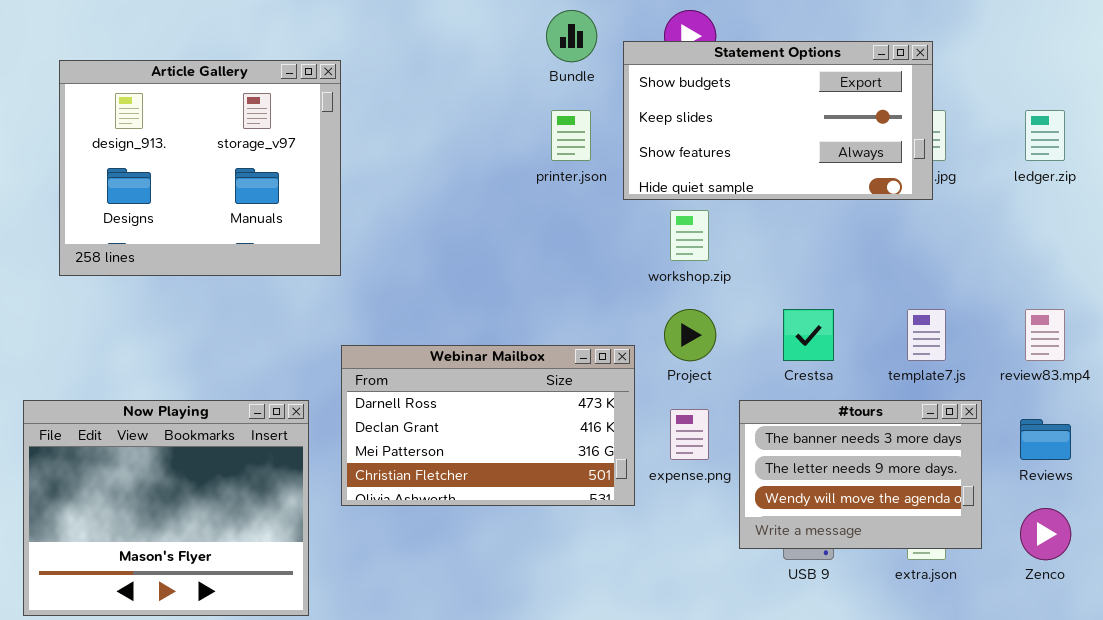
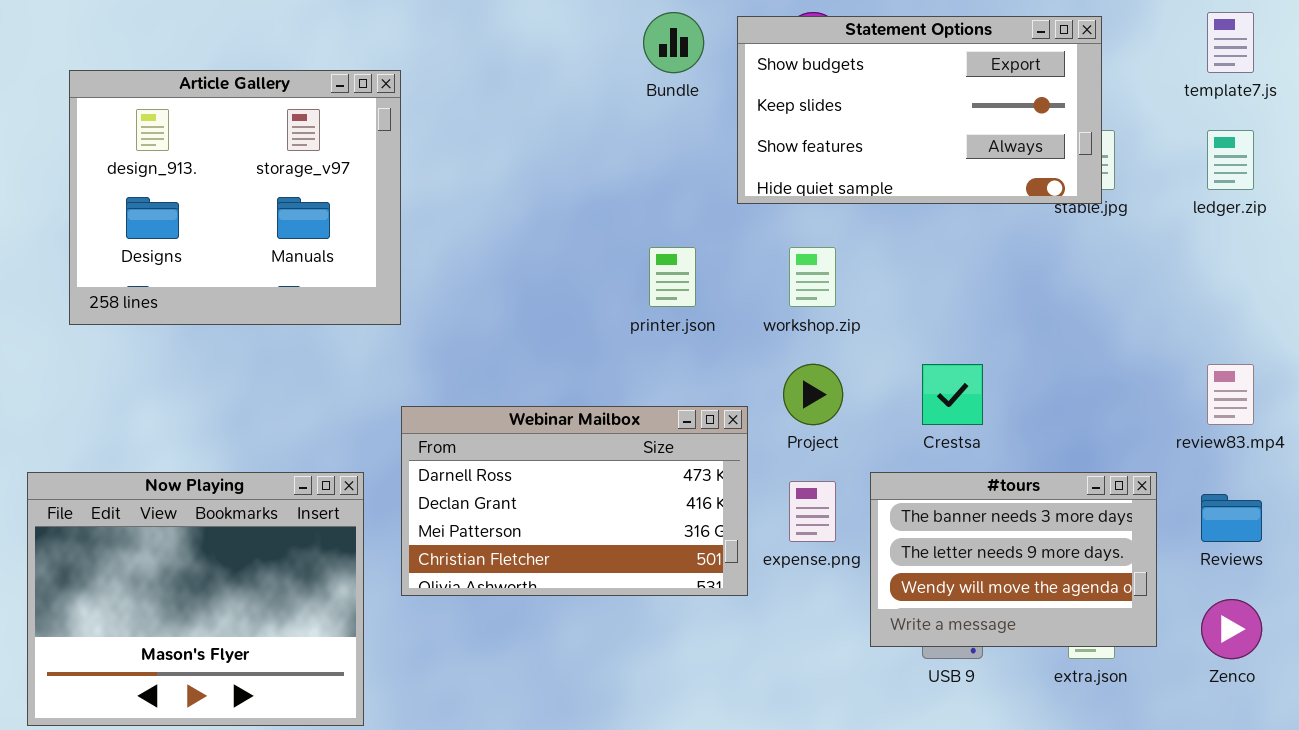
Statement Options: [623,41,933,200] -> [737,16,1102,204], moved
printer.json: [551,110,591,161] -> [649,247,696,307], moved
template7.js: [907,309,946,361] -> [1207,12,1254,73], moved

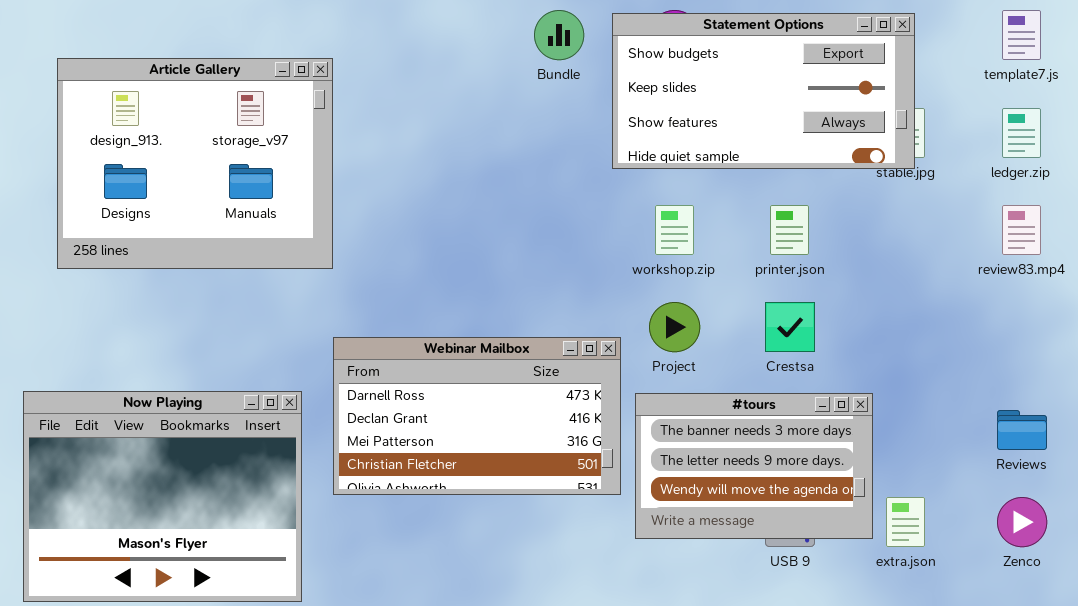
printer.json: [649,247,696,307] -> [770,205,809,255], moved
review83.mp4: [1207,364,1254,425] -> [1002,205,1041,255], moved
#tours: [870,472,1157,647] -> [635,393,873,539], moved

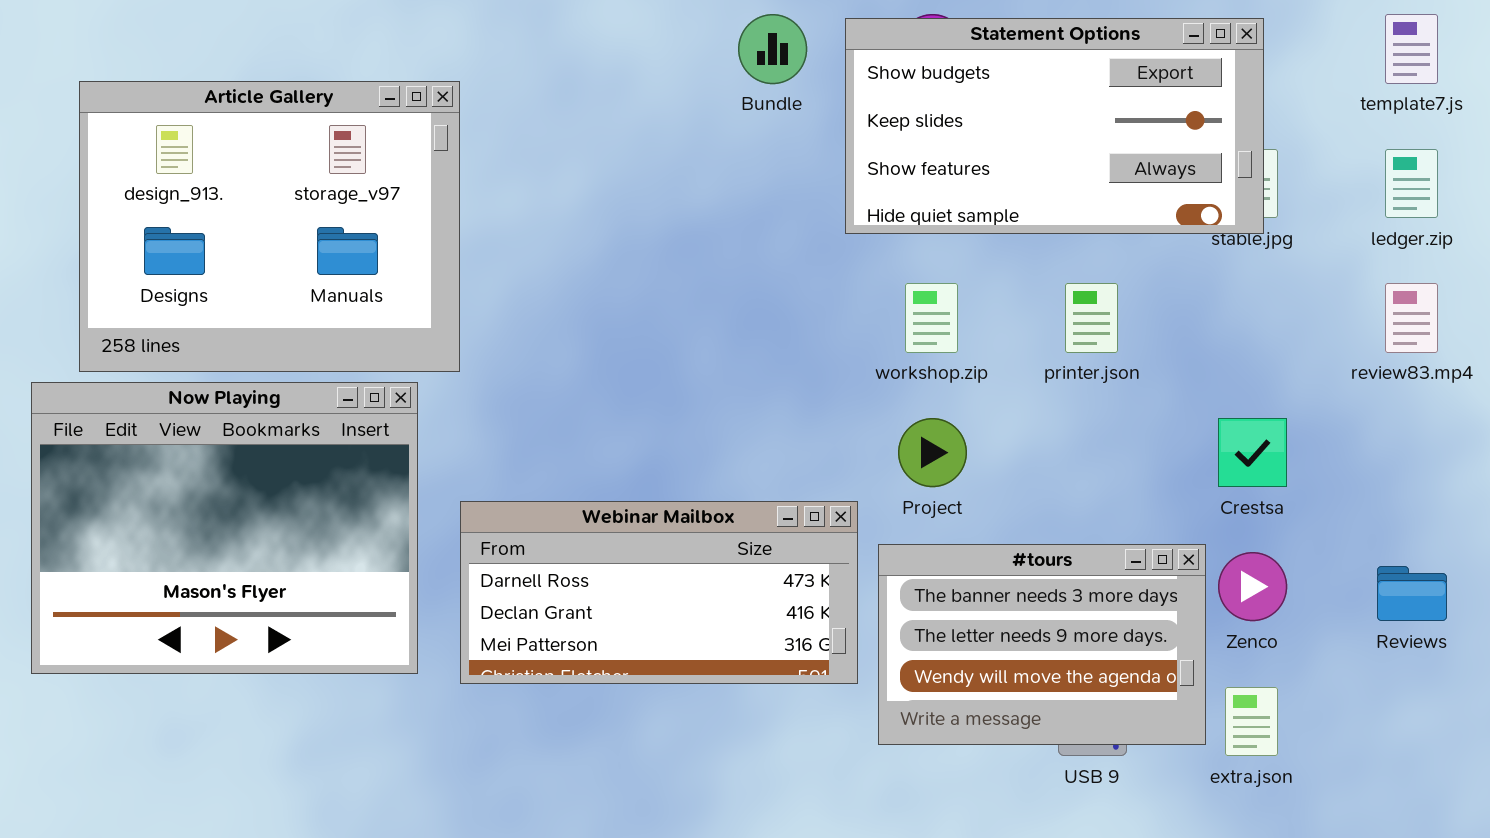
Crestsa: [765,302,815,352] -> [1218,418,1287,487], moved
Webinar Mailbox: [333,337,621,495] -> [460,501,858,684], resized
Now Playing: [23,391,302,602] -> [31,382,418,674], moved
Zenco: [997,497,1047,547] -> [1218,552,1287,621], moved

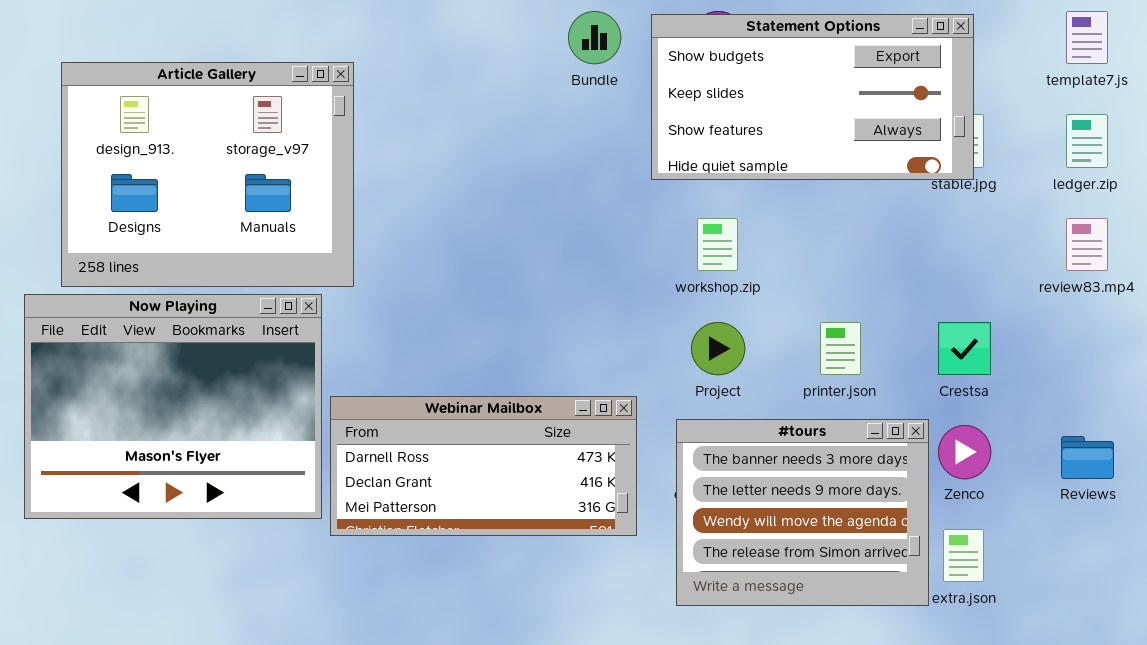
printer.json: [1065,283,1118,353] -> [820,322,861,375], moved
Webinar Mailbox: [460,501,858,684] -> [330,396,637,536], moved
#tours: [878,544,1206,745] -> [676,419,929,606], resized

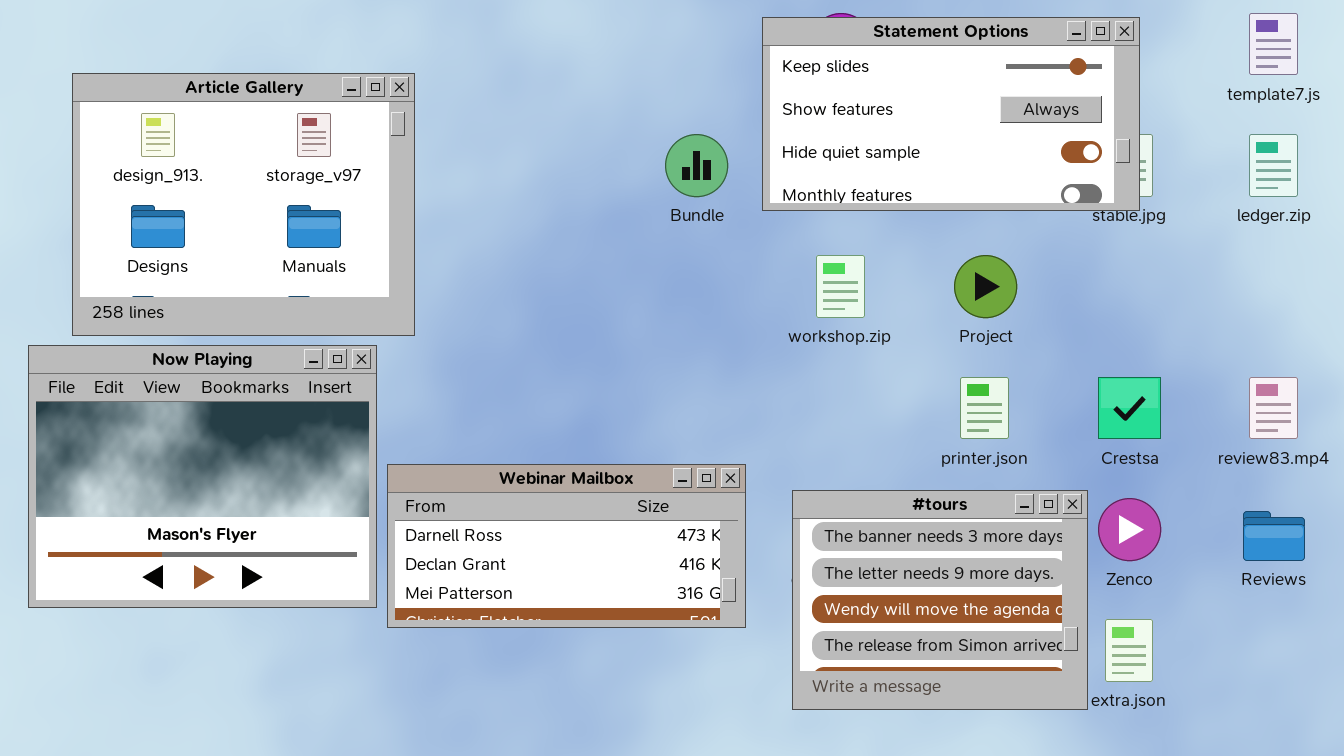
Bundle: [568,11,621,64] -> [665,134,728,197], moved
Statement Options: [651,14,974,180] -> [762,17,1140,211], scrolled down 1 row
review83.mp4: [1066,218,1108,271] -> [1249,377,1298,439], moved
Project: [691,322,745,375] -> [954,255,1017,318], moved

